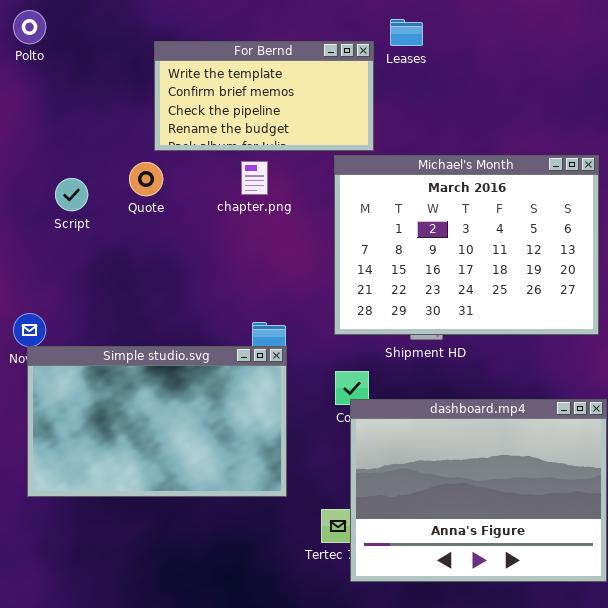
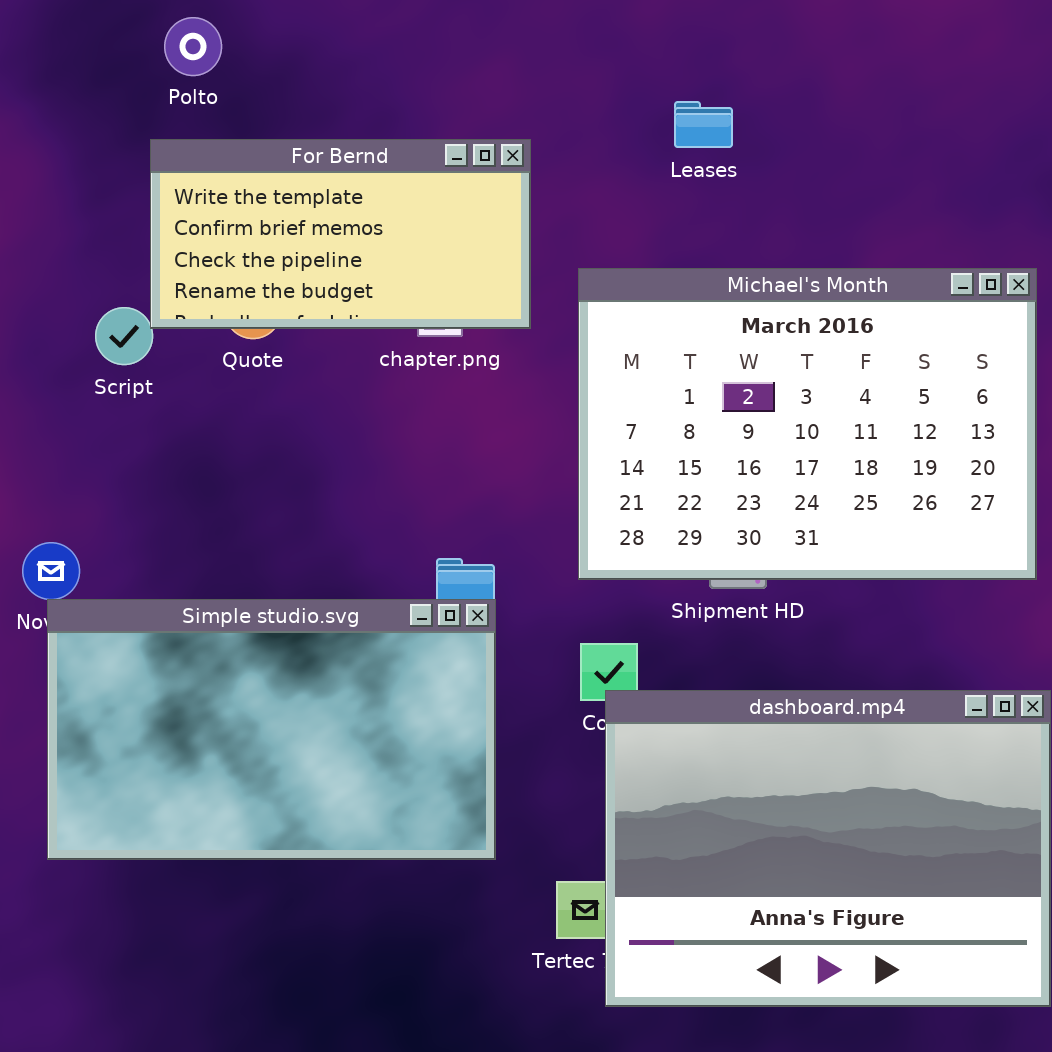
Polto: [13,10,46,44] -> [164,17,222,76], moved
Leases: [390,19,423,46] -> [674,101,733,148], moved
For Bernd: [154,41,374,151] -> [150,139,531,329], moved

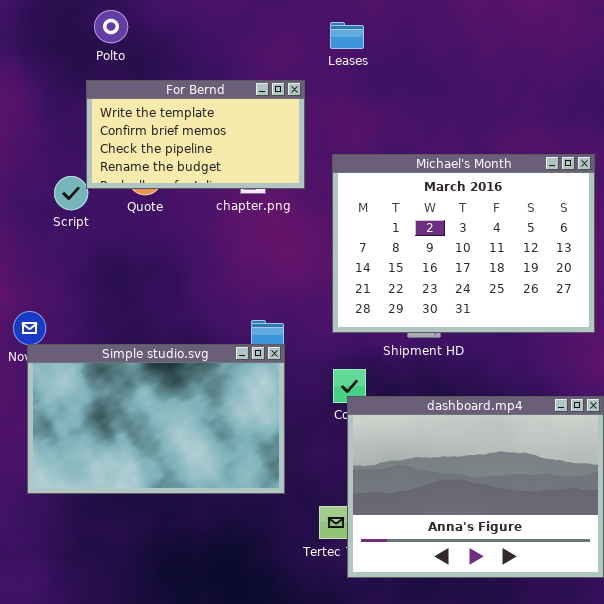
Leases: [674,101,733,148] -> [330,22,364,49], moved

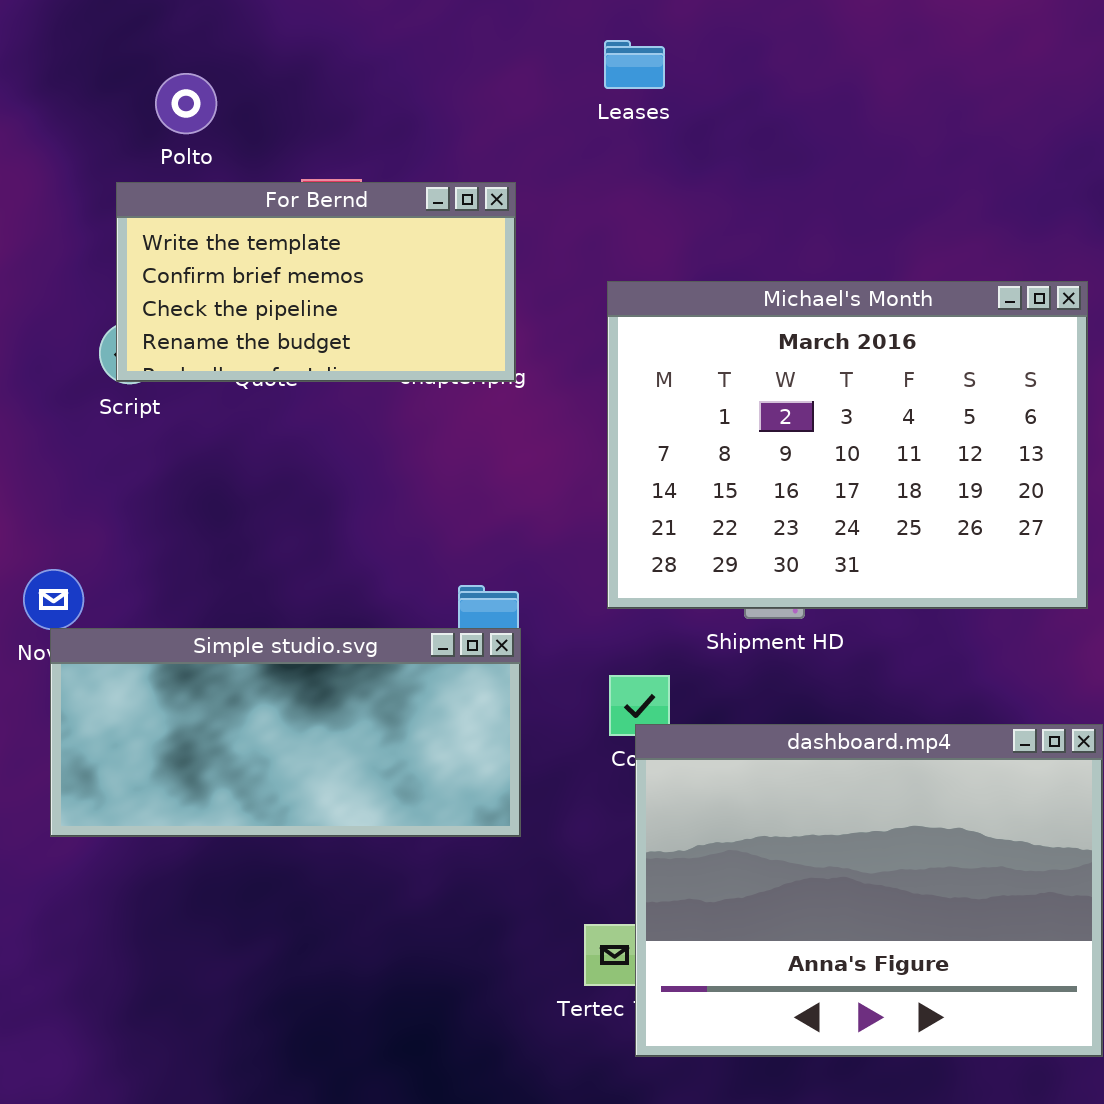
Polto: [94,10,128,43] -> [155,73,217,134], moved
For Bernd: [86,80,305,189] -> [116,182,516,382], moved
Simple studio.svg: [27,344,285,494] -> [50,628,521,837], resized

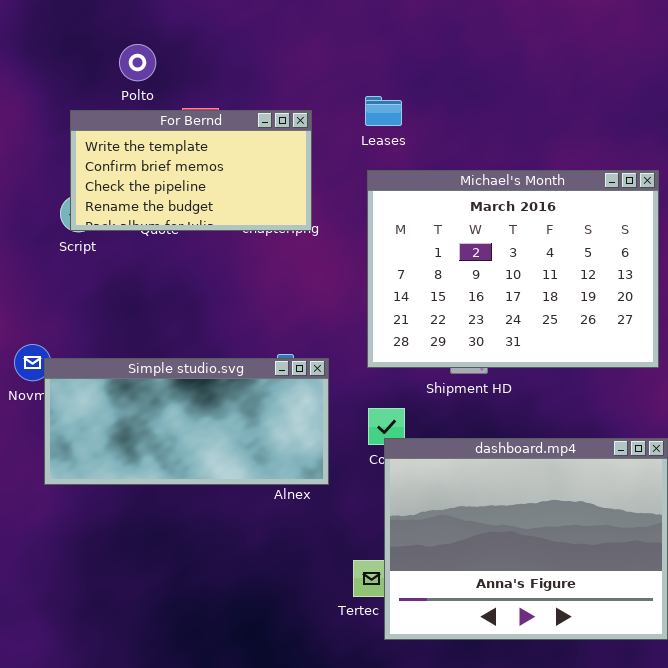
Leases: [604,40,665,89] -> [365,96,402,126], moved
Polto: [155,73,217,134] -> [119,44,156,81], moved
Simple studio.svg: [50,628,521,837] -> [44,358,329,485], moved

